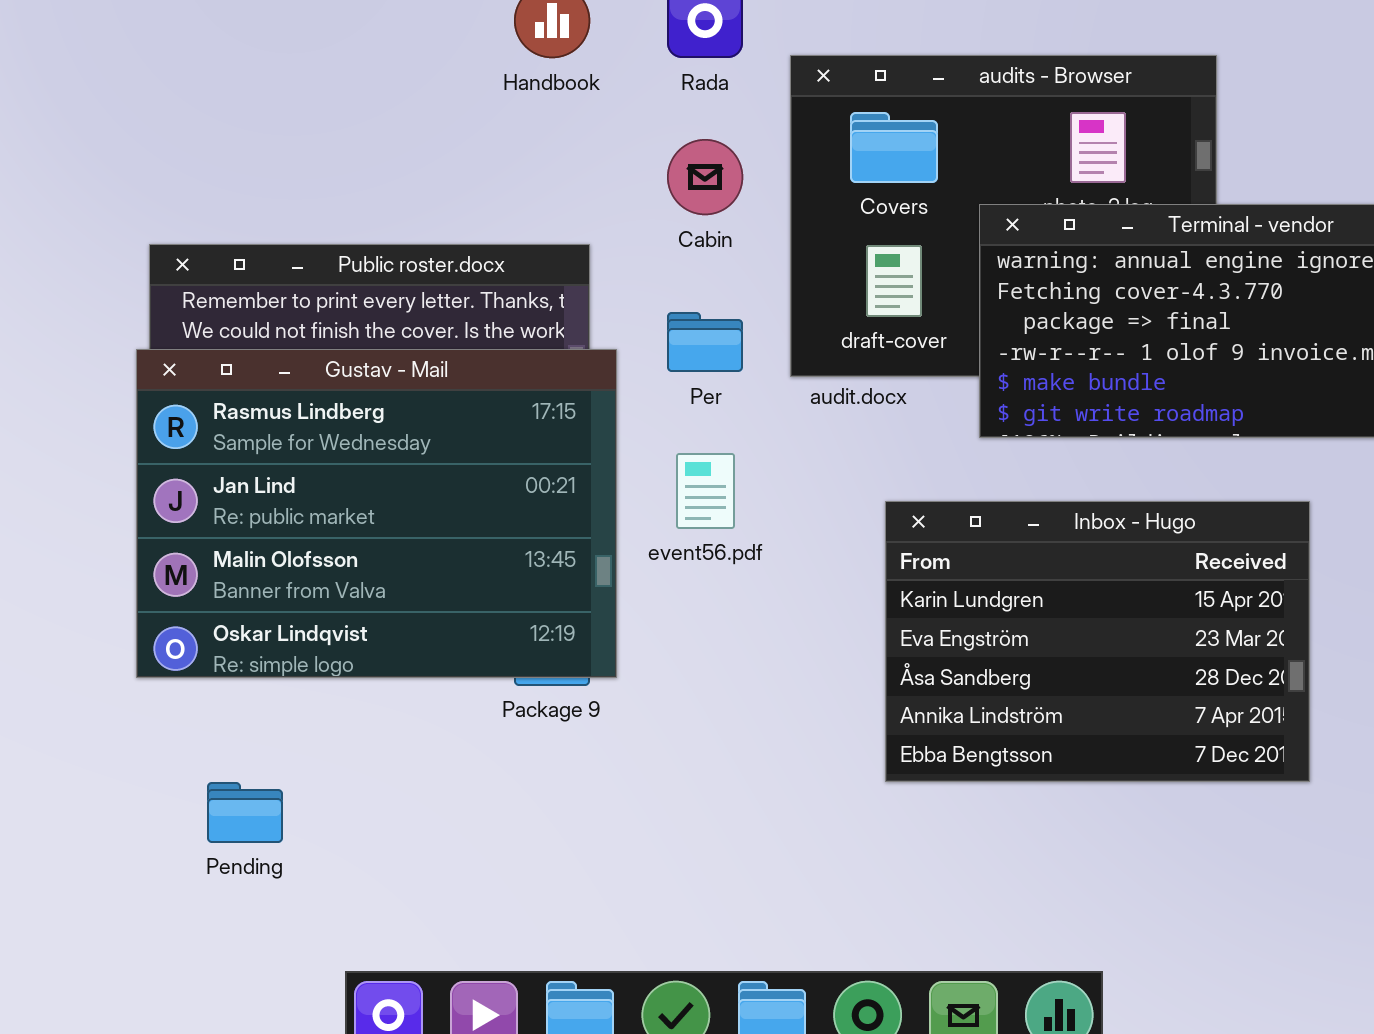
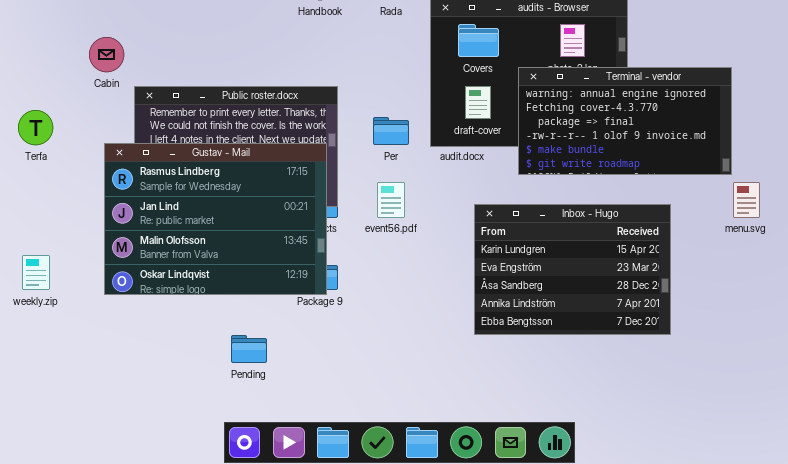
Cabin: [667,139,743,215] -> [89,37,124,72], moved
Gustav - Mail: [136,349,617,678] -> [104,143,327,295], moved
Pending: [207,782,283,843] -> [231,335,267,363], moved

